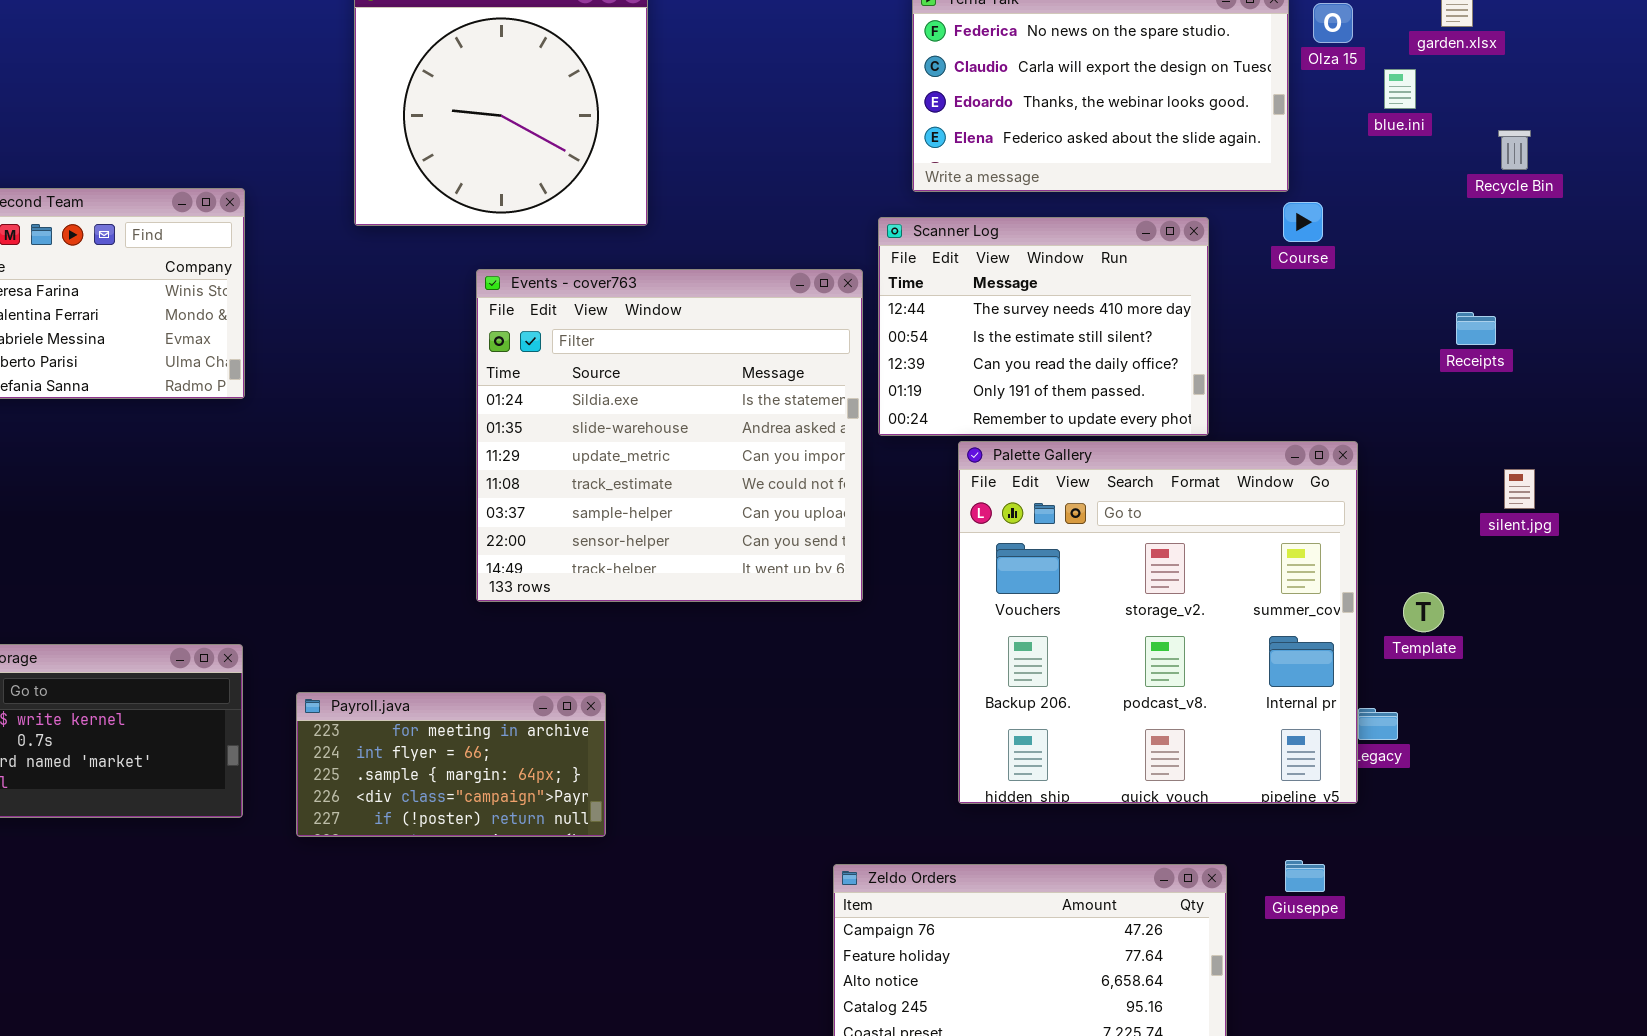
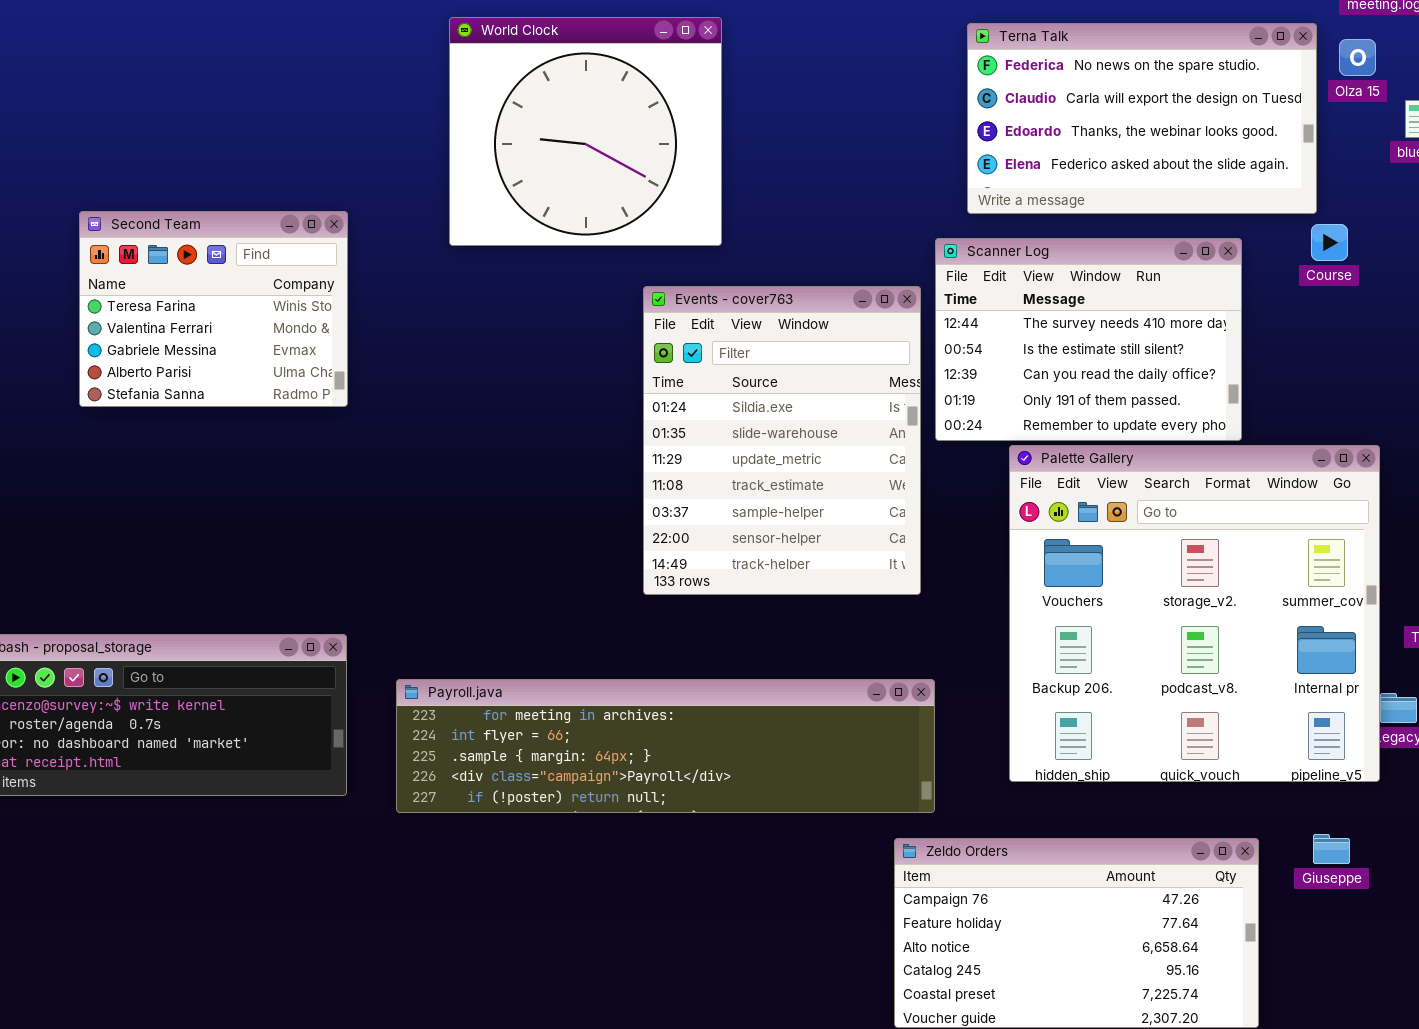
Events - cover763: [476,269,863,602] -> [643,286,921,595], resized
Payroll.java: [296,692,606,837] -> [396,679,935,813], resized

